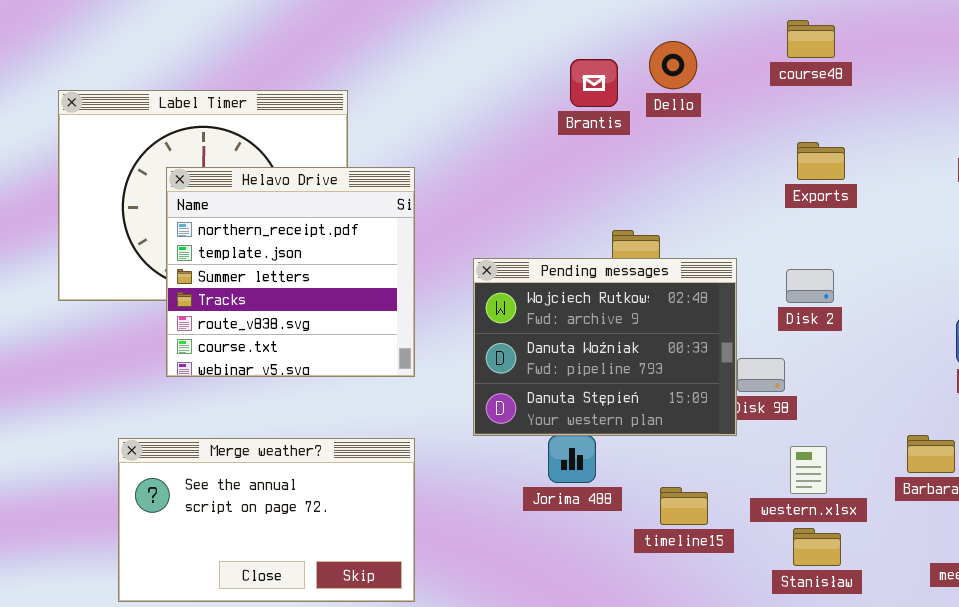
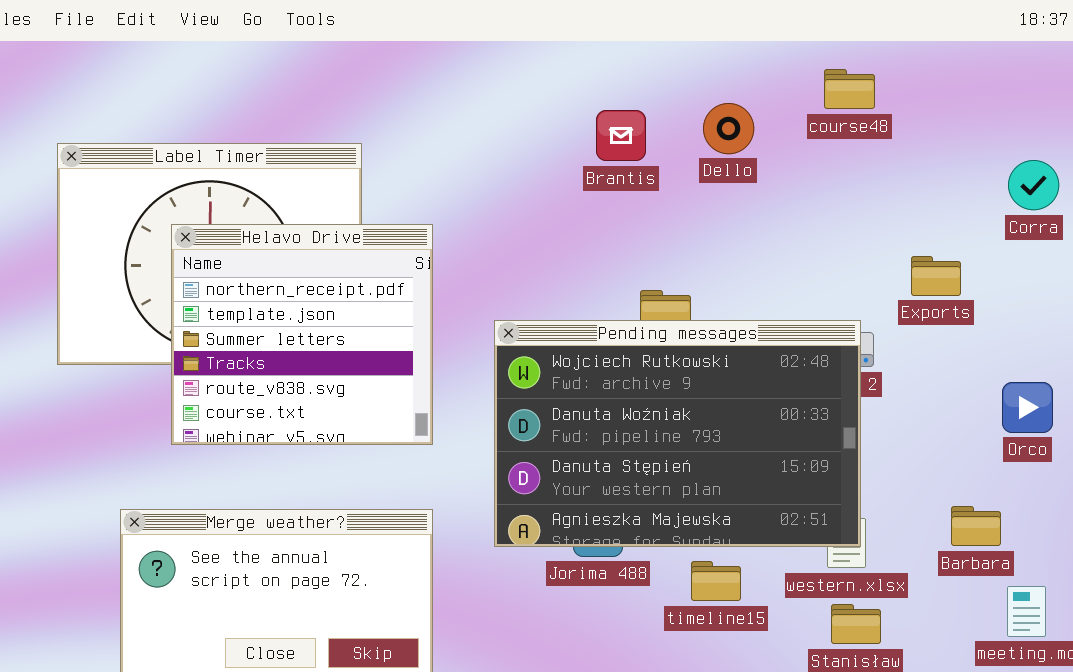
Dello: [649,41,697,89] -> [703,103,754,154], moved
Exports: [797,142,845,180] -> [911,256,961,296], moved
Pending messages: [473,258,737,436] -> [494,320,861,547], resized

